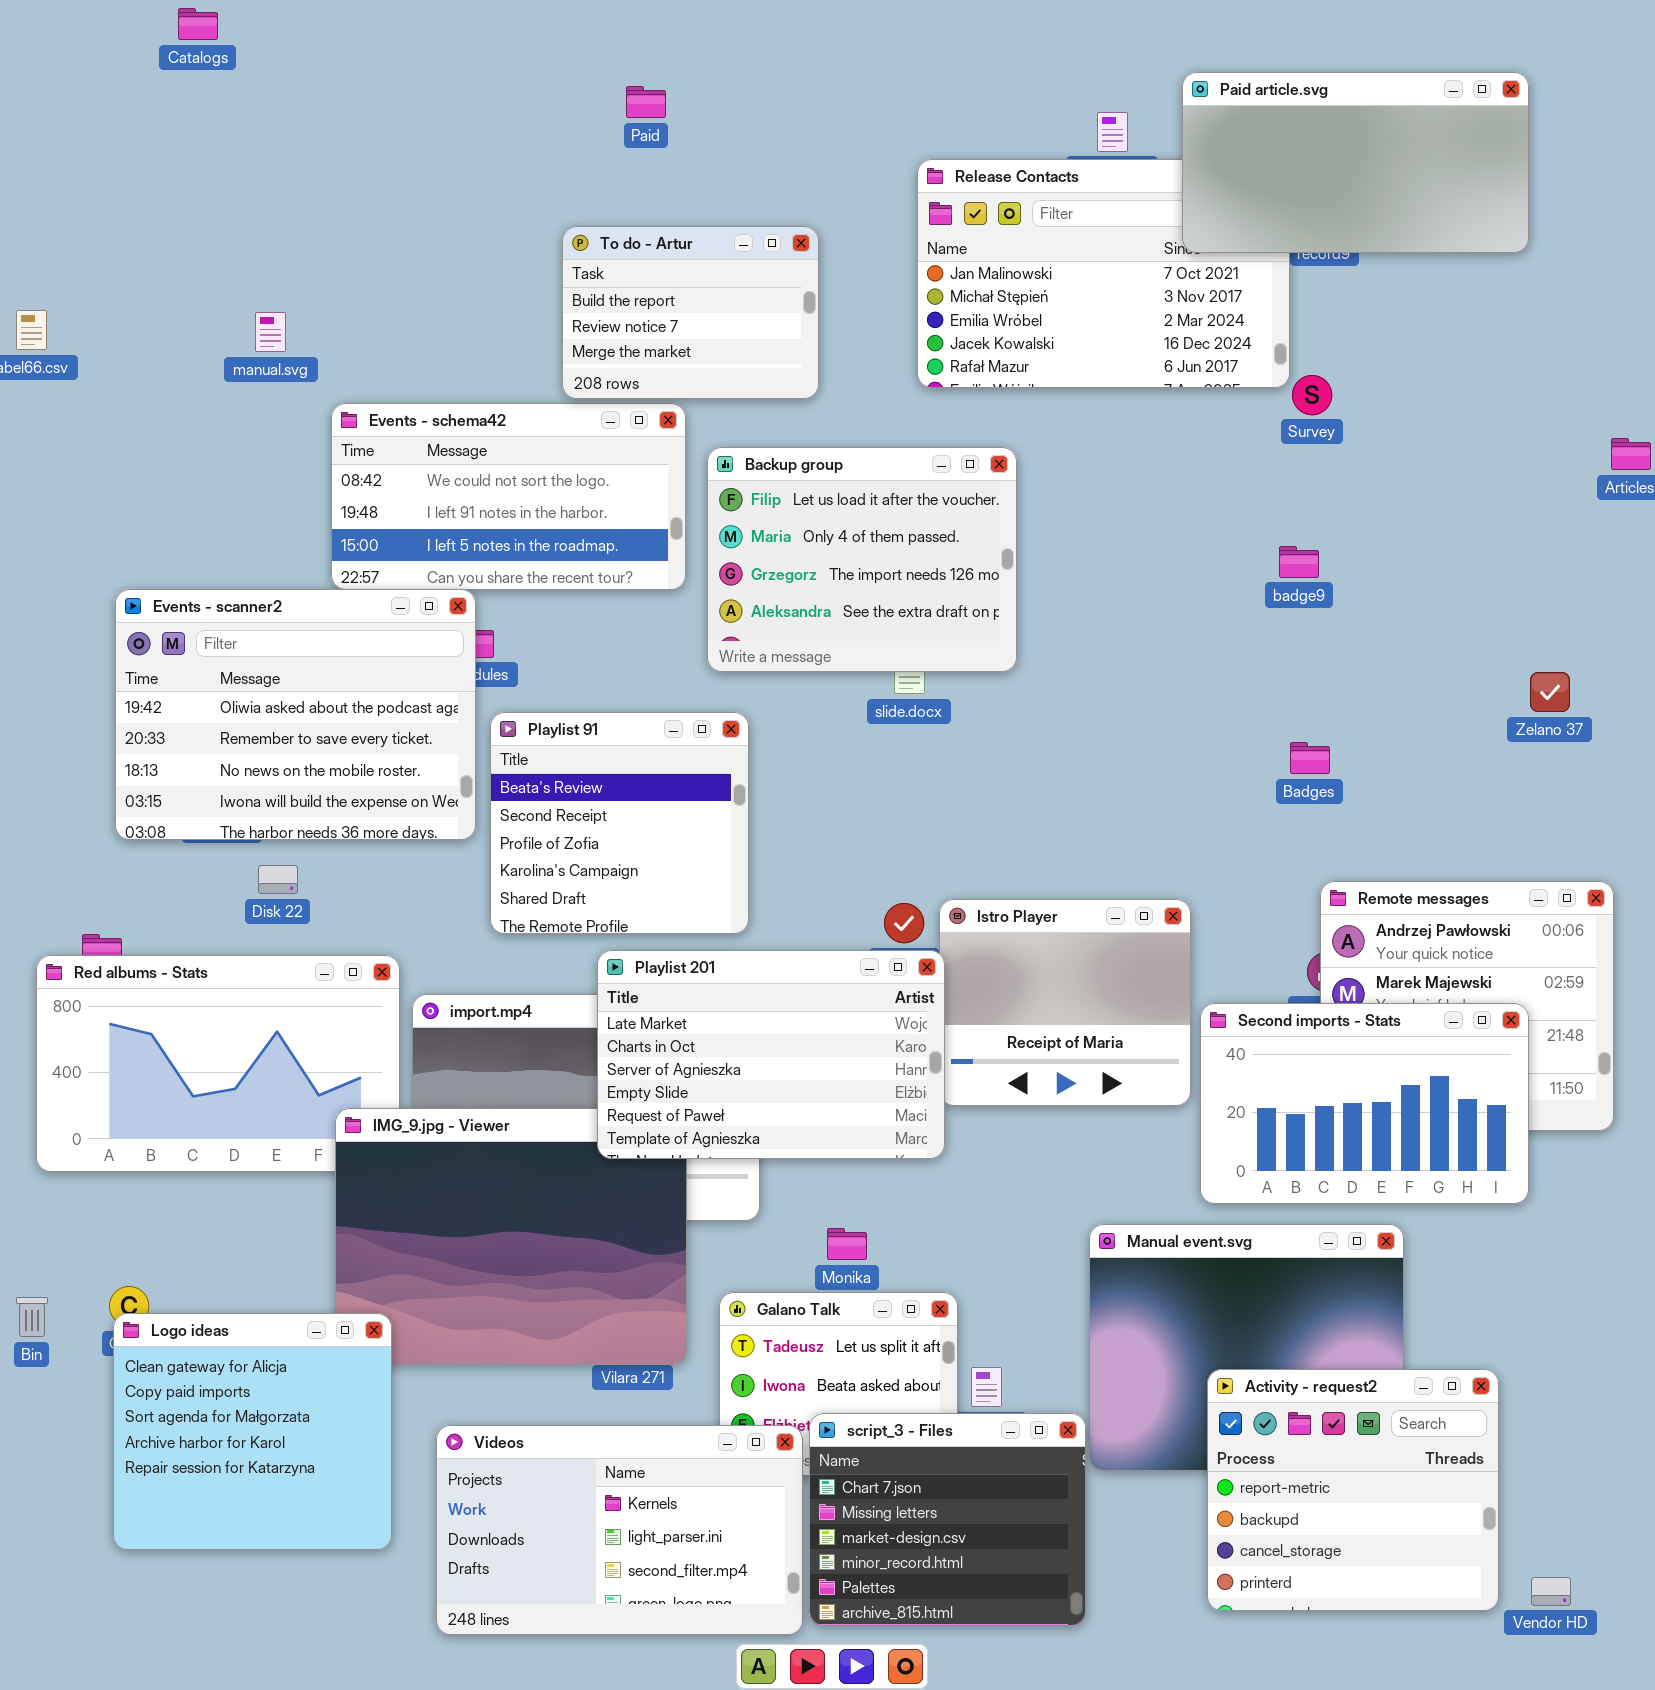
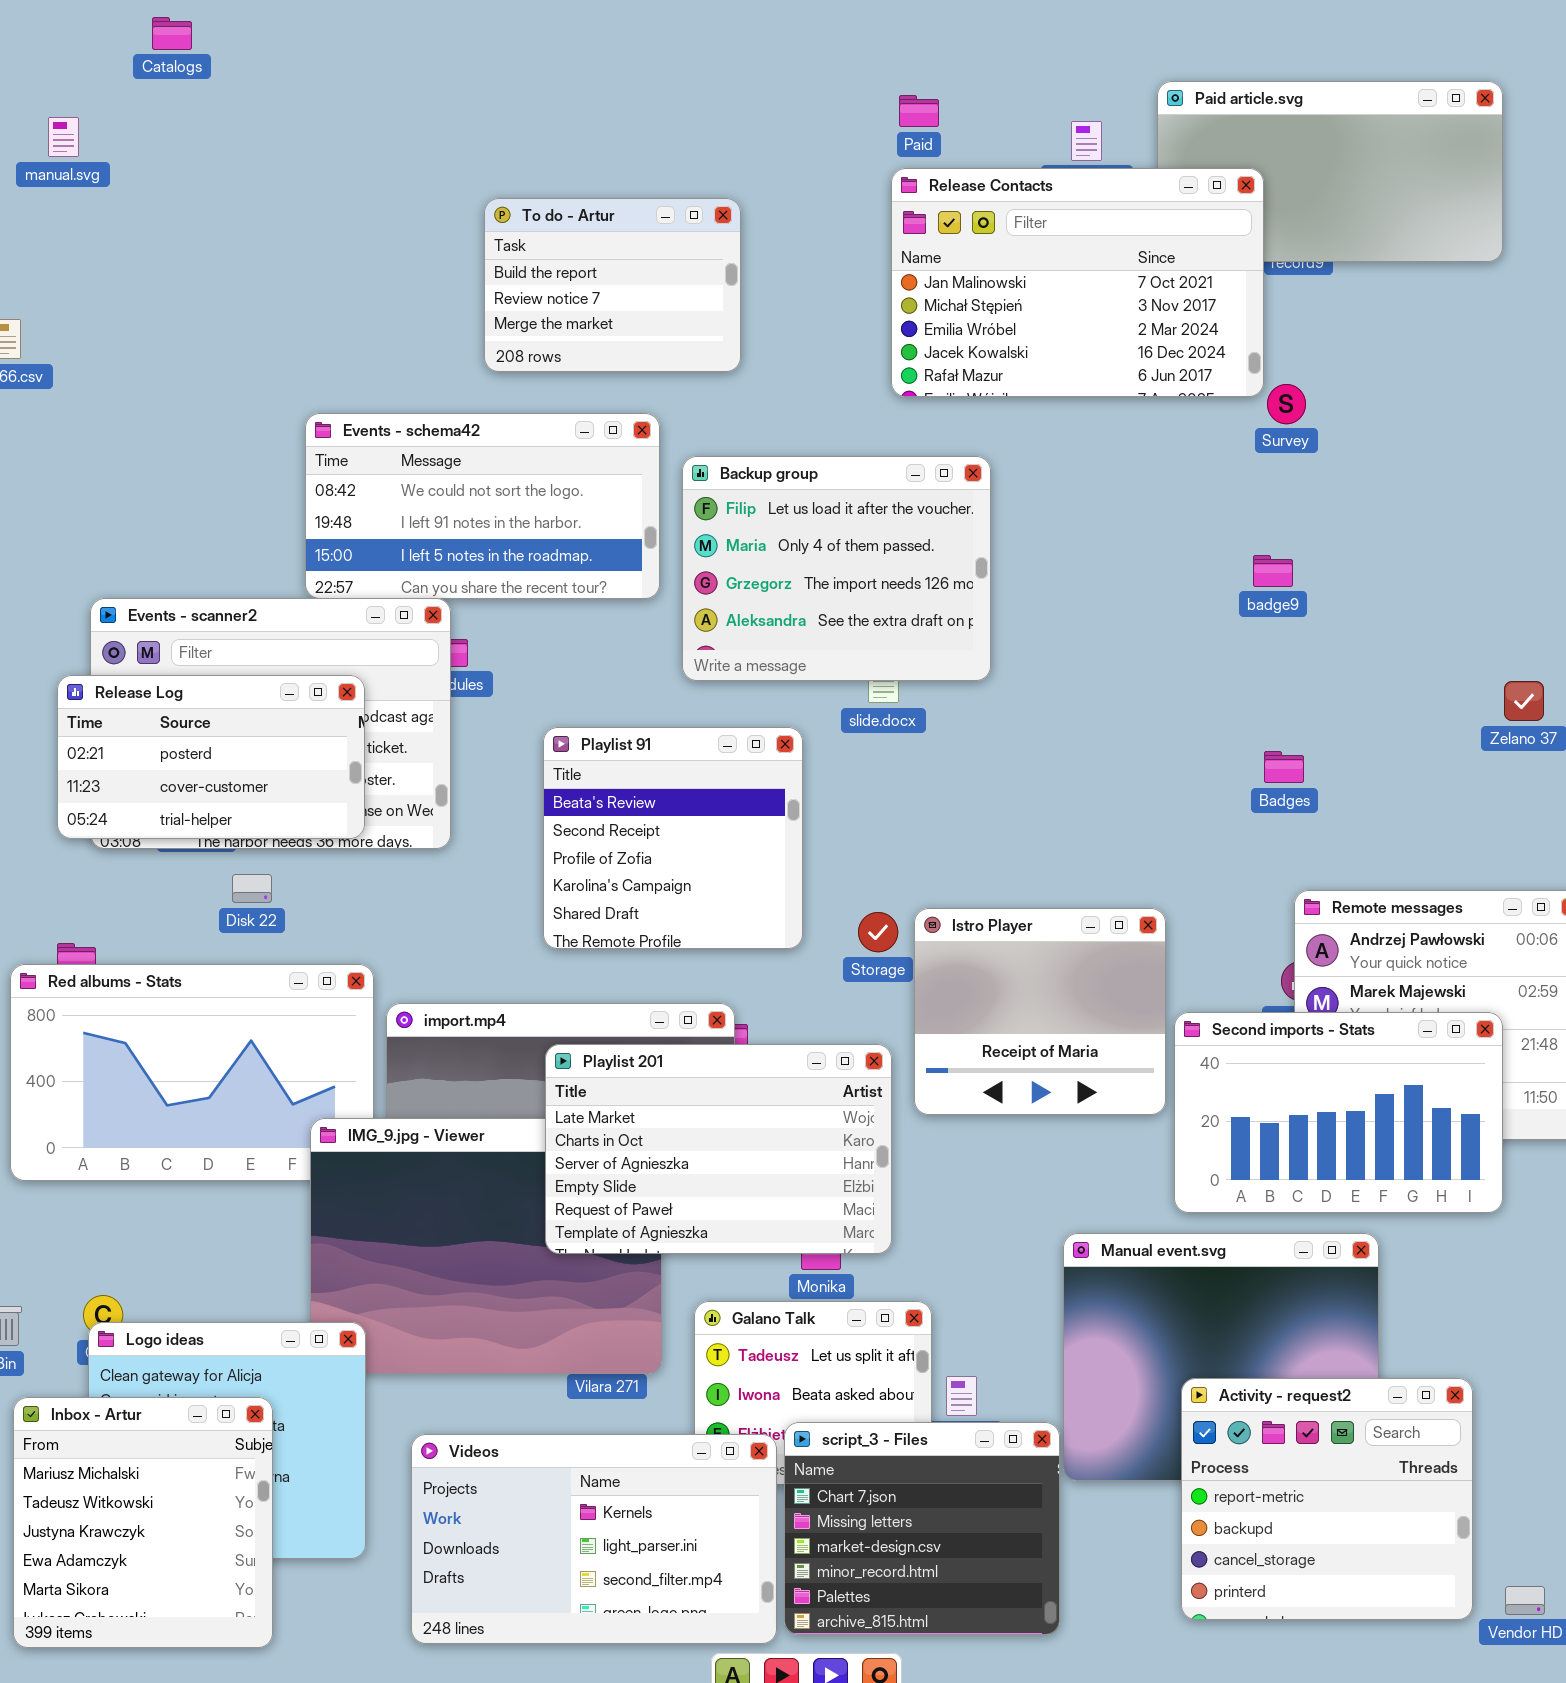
Paid: [626,86,666,118] -> [899,95,939,127], moved
Release Contacts: [917,159,1290,388] -> [891,168,1264,397], raised
To do - Artur: [562,226,819,399] -> [484,198,741,372], moved
manual.svg: [255,312,286,352] -> [48,117,79,157], moved
Release Log: none -> [57,675,365,839], opened
Playlist 91: [490,712,749,934] -> [543,727,803,949], moved
Playlist 201: [597,950,945,1159] -> [545,1044,892,1254], moved
Inbox - Artur: none -> [13,1397,273,1648], opened

